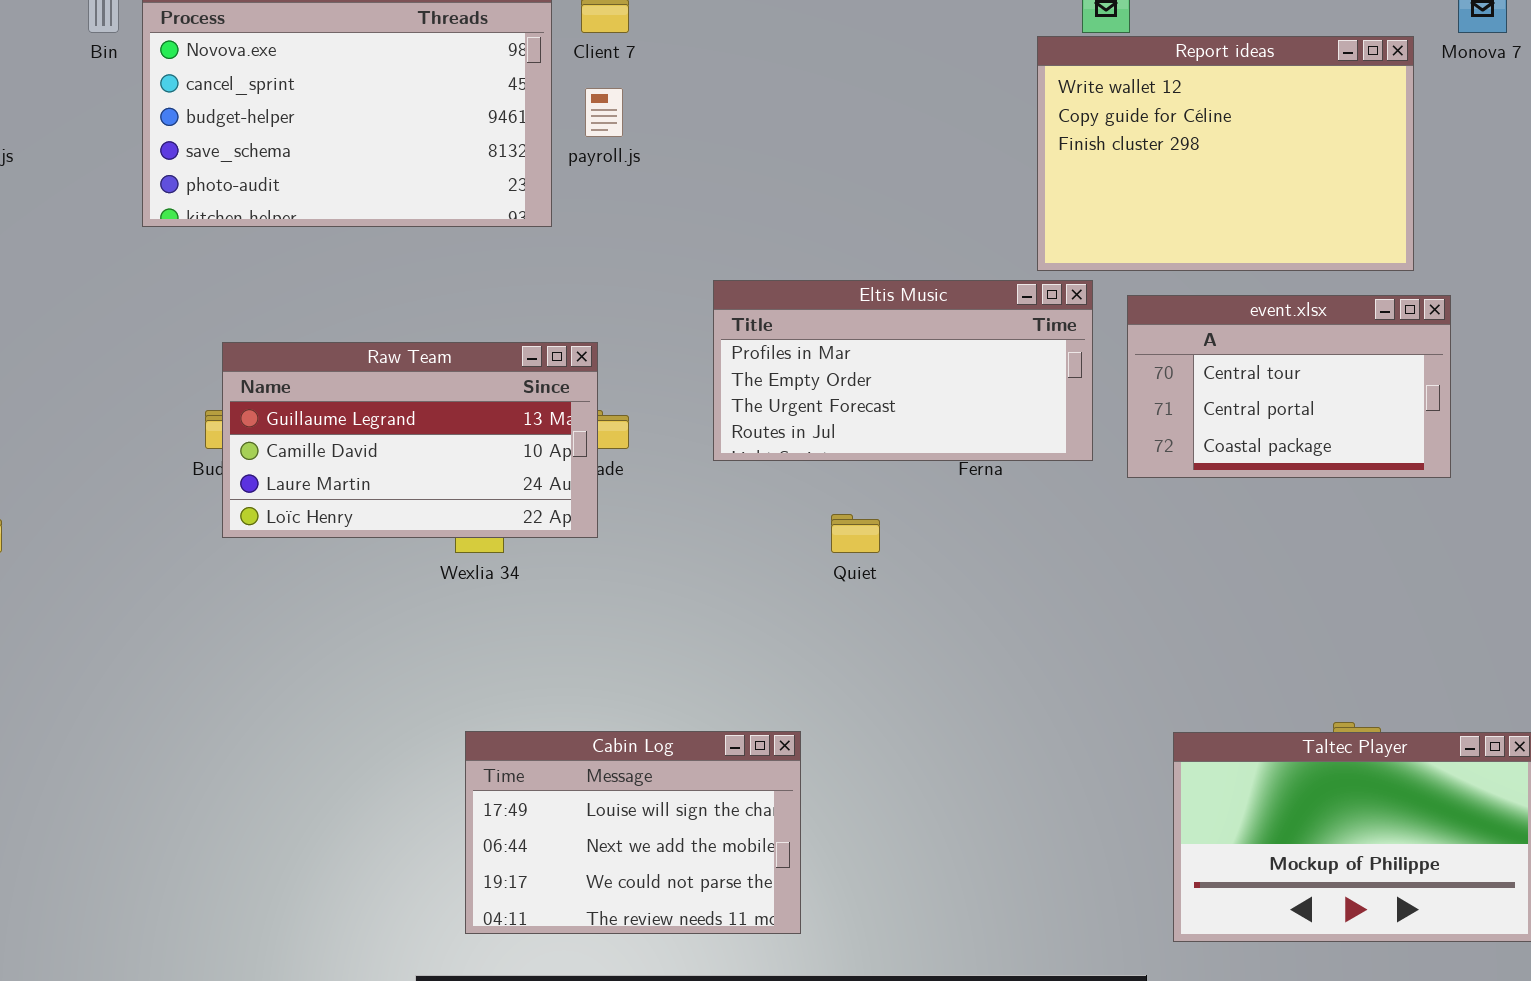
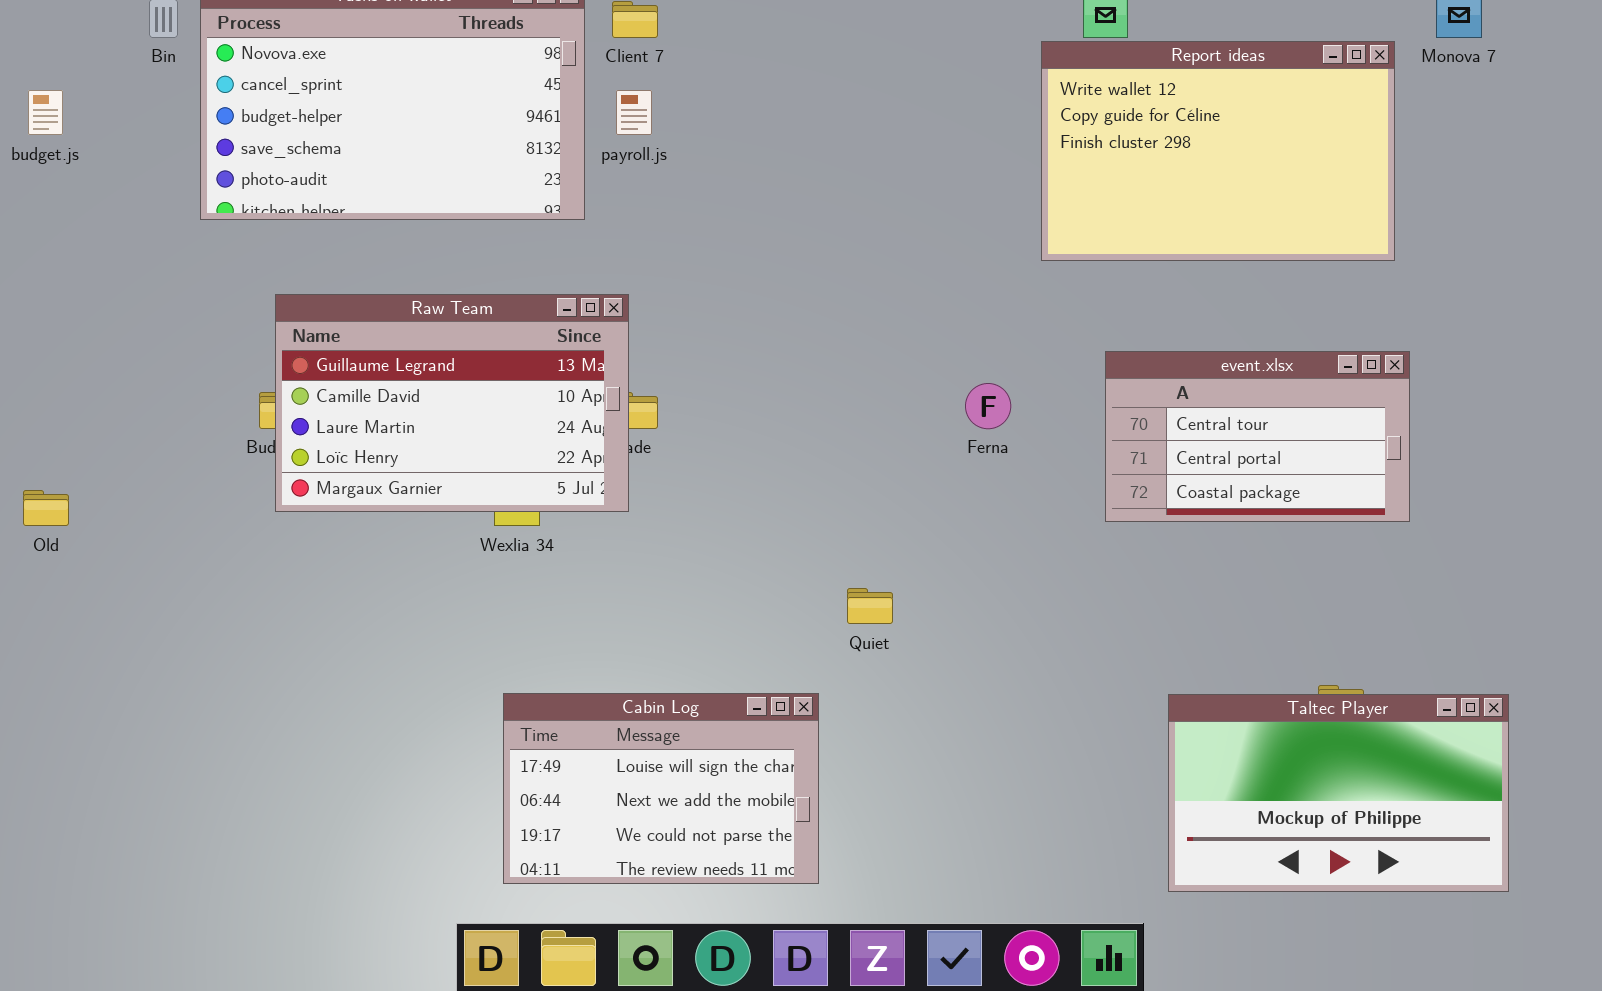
Eltis Music: [713,280,1093,461] -> none, closed
event.xlsx: [1127,295,1451,478] -> [1105,351,1410,522], moved
Raw Team: [222,342,598,538] -> [275,294,629,512], resized
Quiet: [831,514,880,553] -> [847,588,893,624], moved

